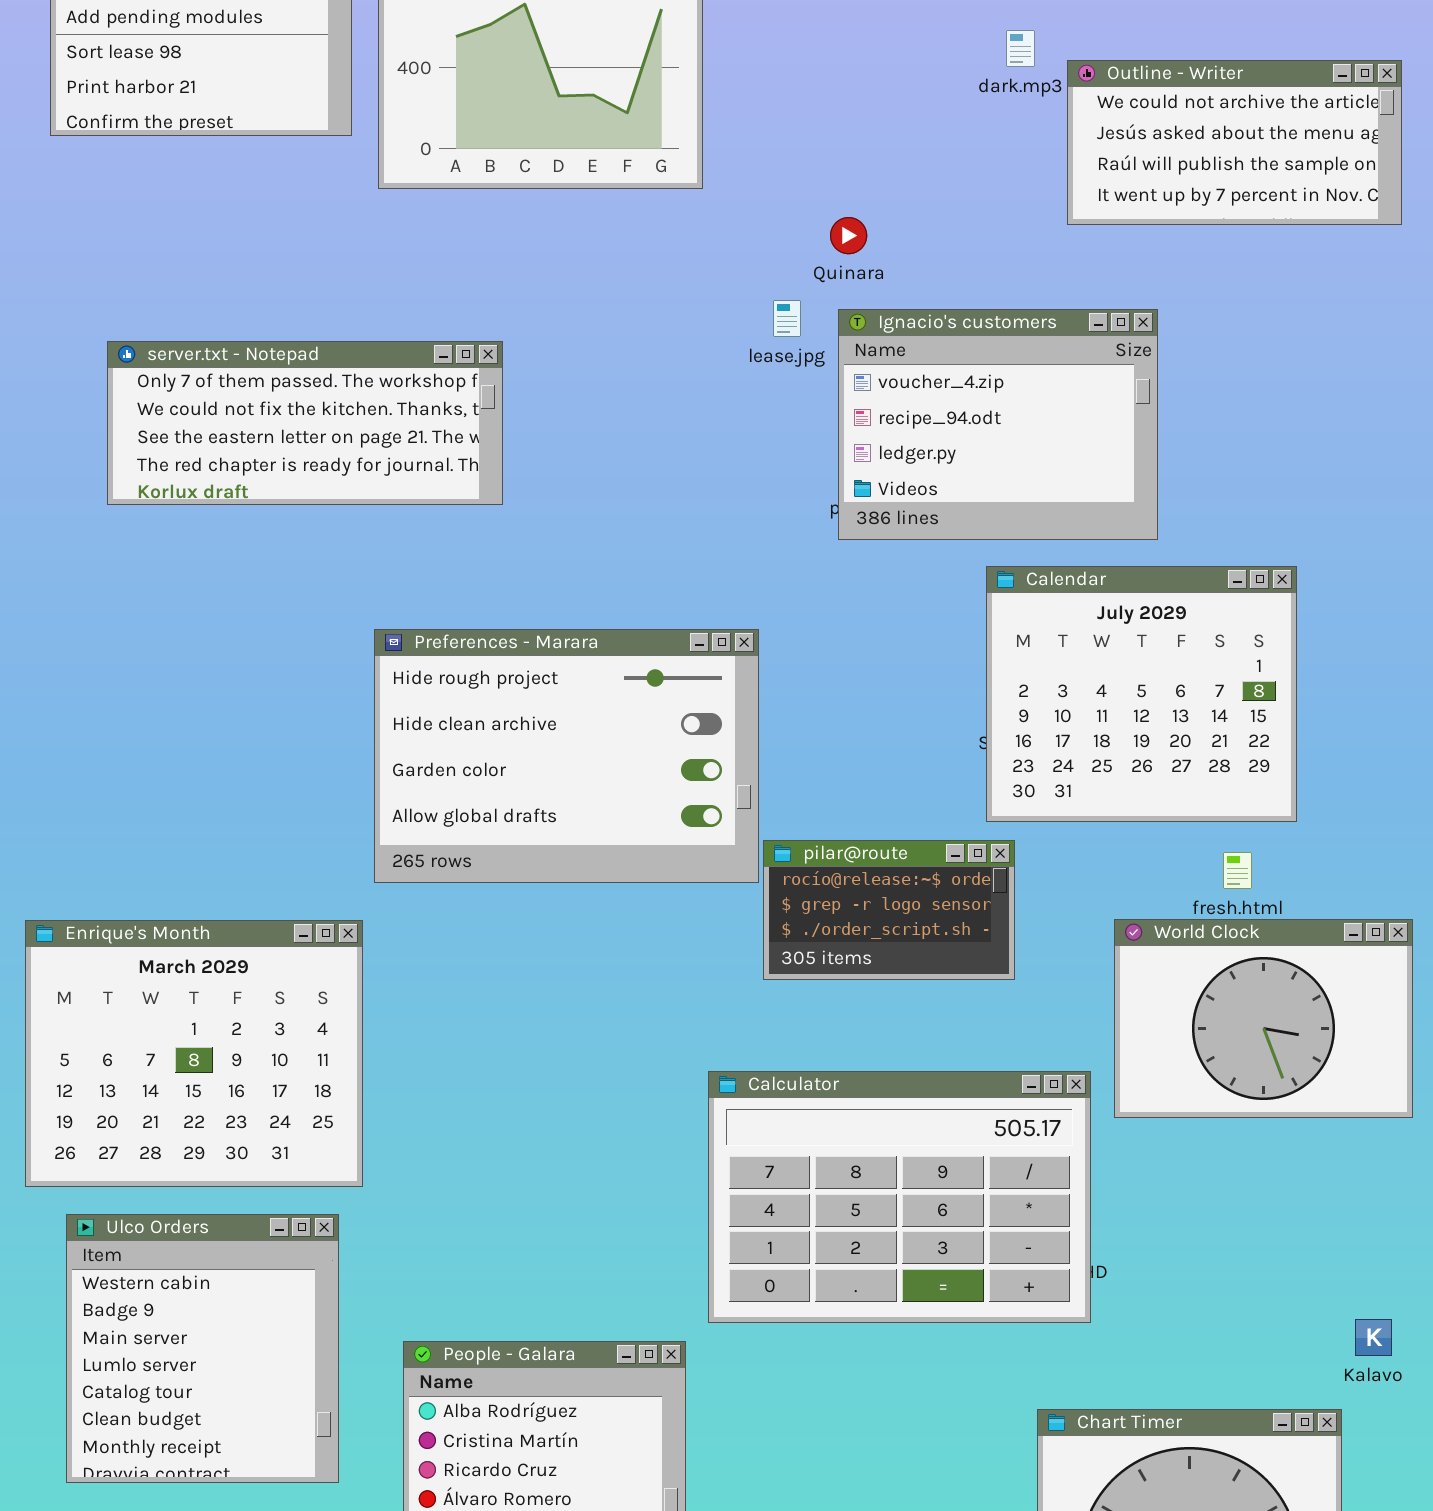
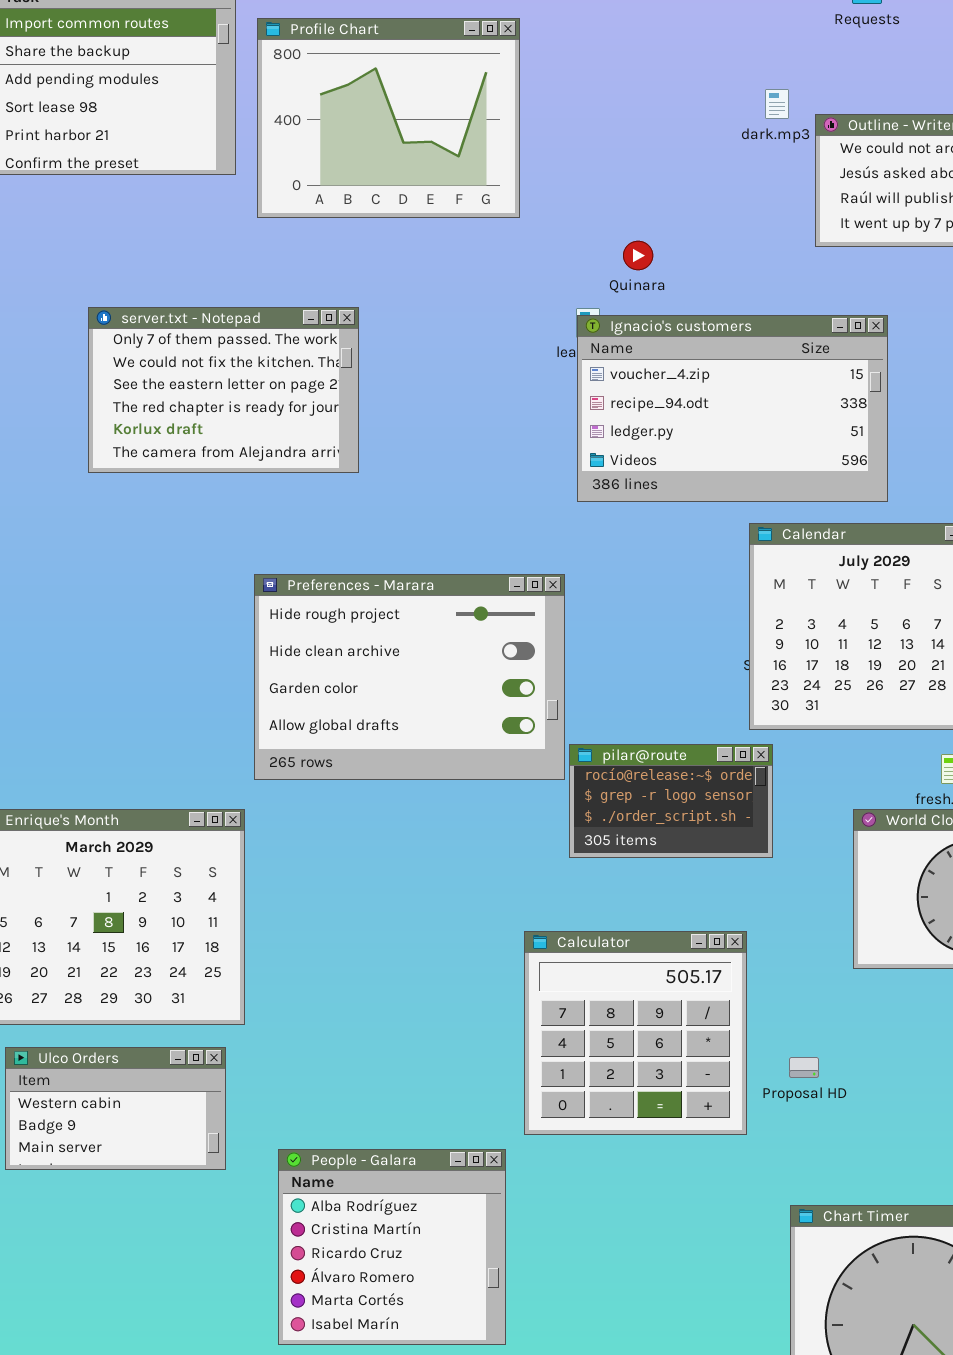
Ignacio's customers: [838,309,1158,540] -> [577,315,888,502], resized
server.txt - Notepad: [107,341,503,505] -> [88,307,359,473], resized
Calculator: [708,1071,1091,1323] -> [524,931,747,1135], resized
Ulco Orders: [66,1214,339,1483] -> [5,1047,226,1170], resized

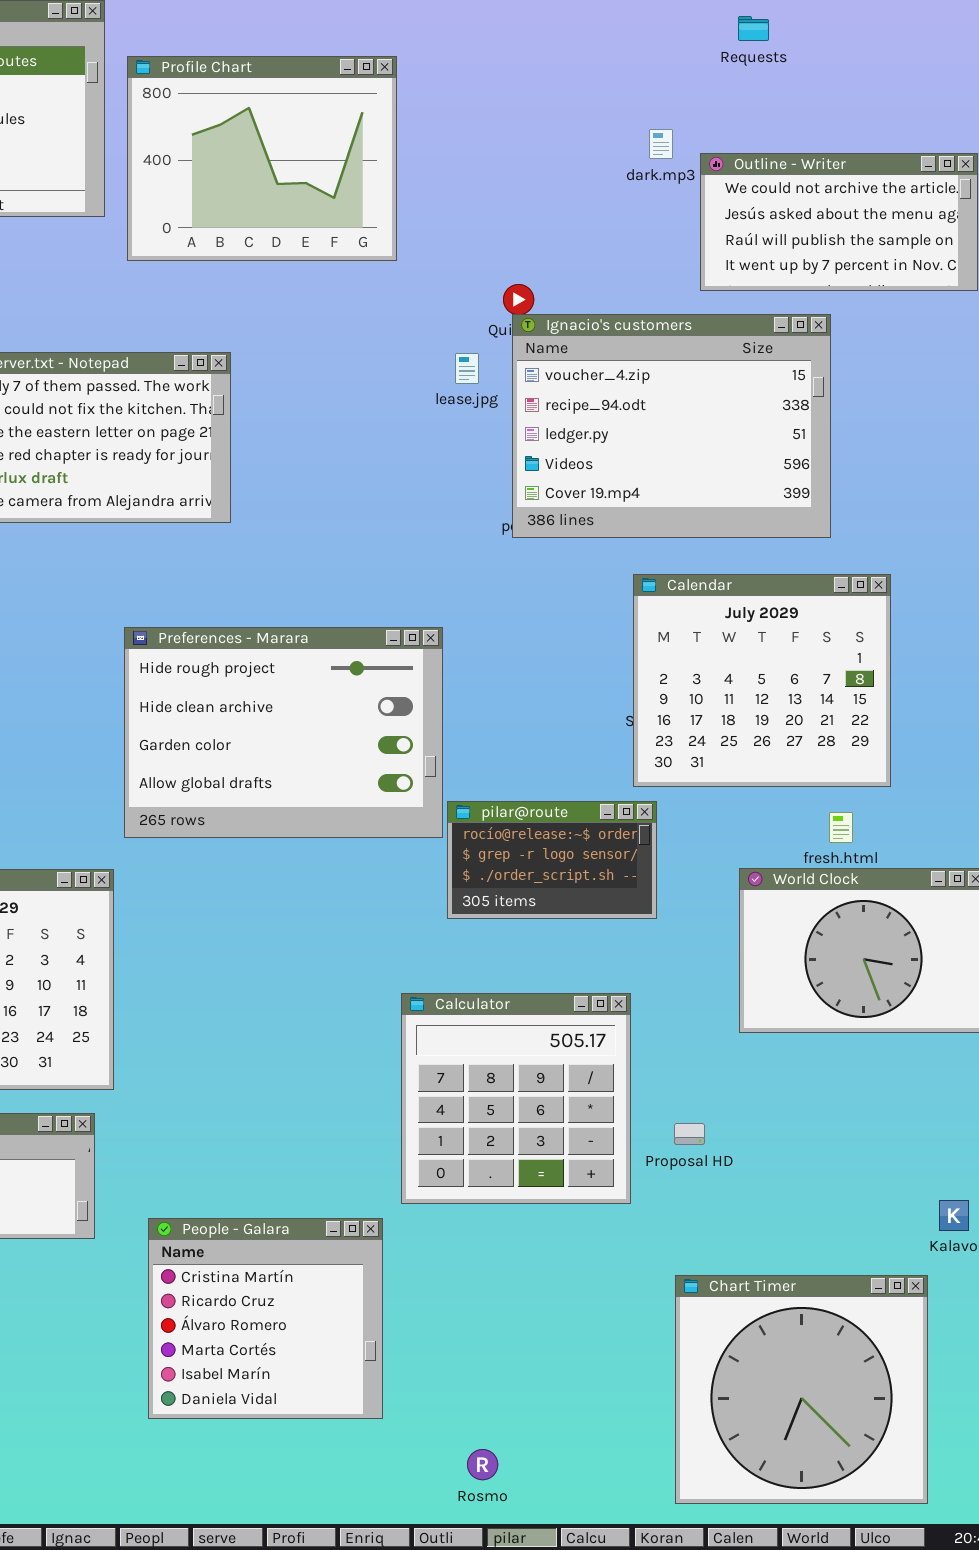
Ignacio's customers: [577,315,888,502] -> [512,314,831,538], moved, resized
People - Galara: [278,1149,506,1345] -> [148,1218,383,1419], scrolled down 1 row

